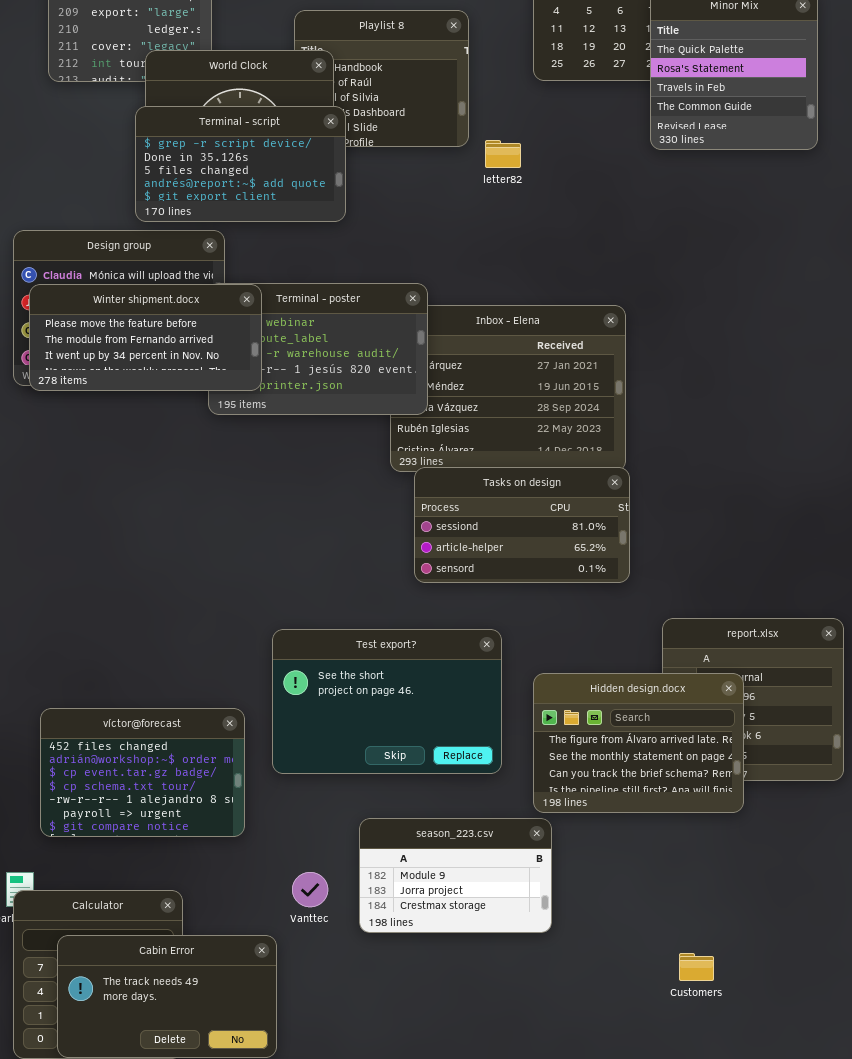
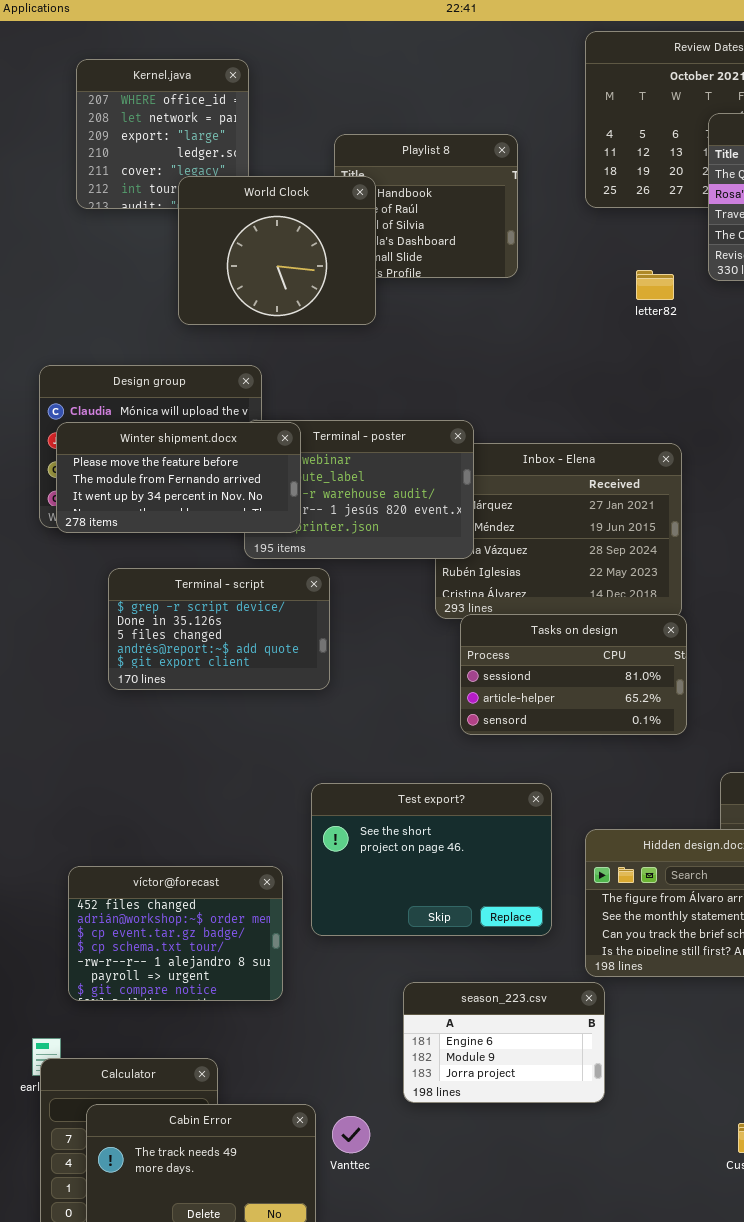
Terminal - script: [135,106,346,222] -> [108,568,330,690], moved
letter82: [485,140,521,168] -> [636,270,674,300], moved
season_223.csv: [359,818,552,933] -> [403,982,605,1103], scrolled up 1 row
Vanttec: [292,872,328,907] -> [332,1116,370,1153], moved

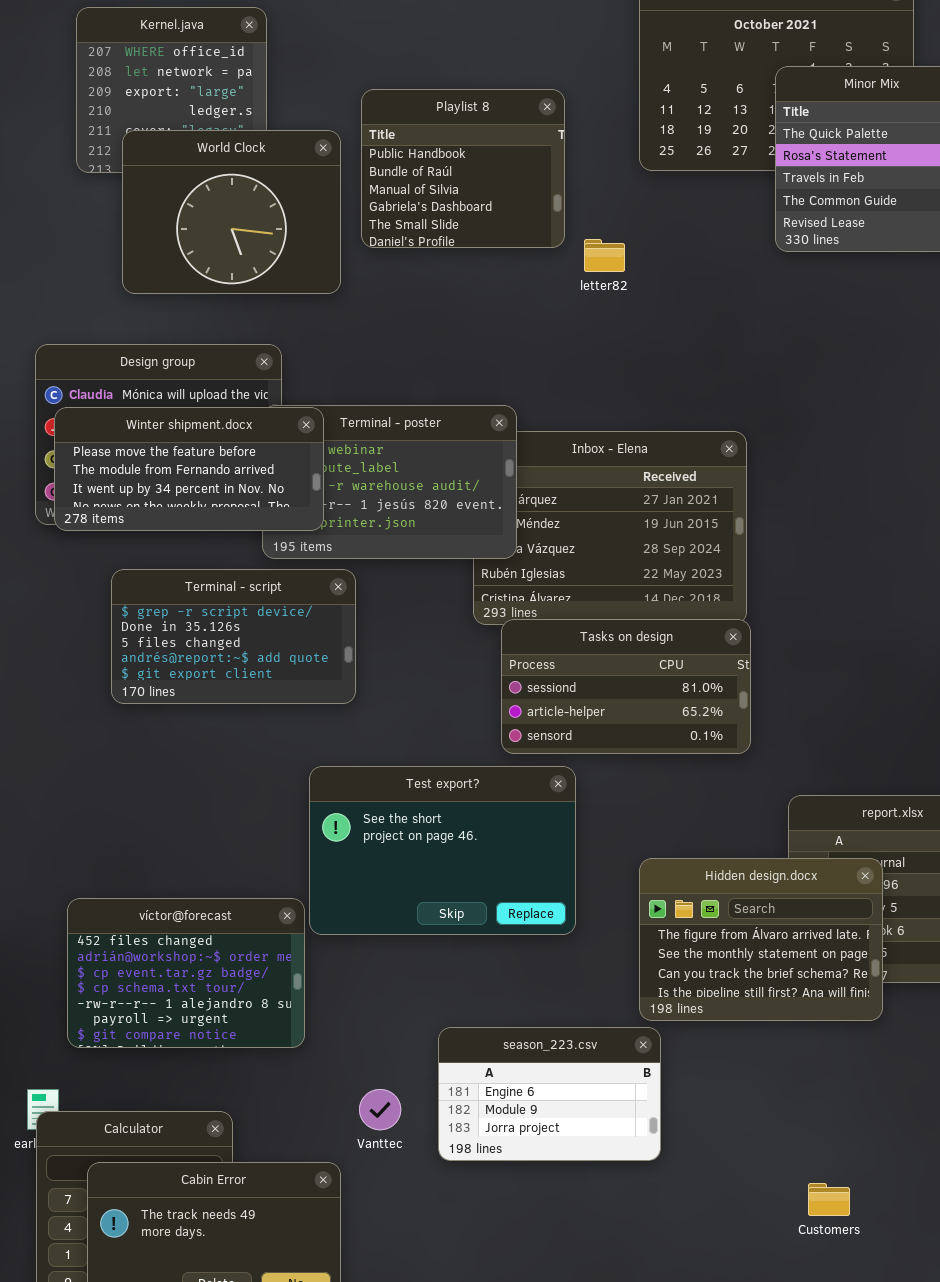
World Clock: [178,176,376,325] -> [122,130,341,294], moved
letter82: [636,270,674,300] -> [584,239,625,272], moved
Test export?: [311,783,552,936] -> [309,766,576,935], moved
Vanttec: [332,1116,370,1153] -> [359,1089,401,1130], moved

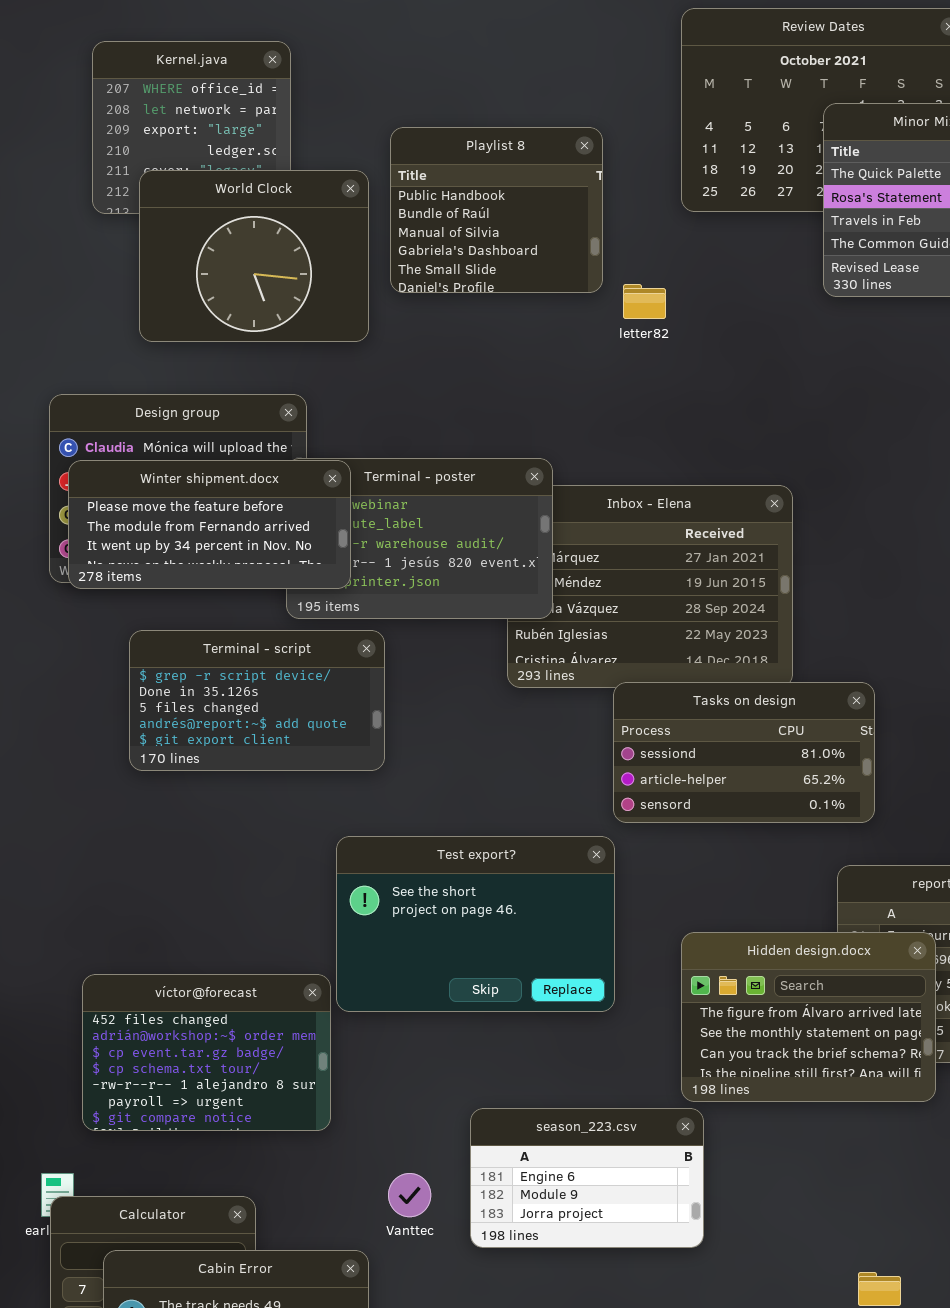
Tasks on design: [501,619,751,754] -> [613,682,875,823], moved

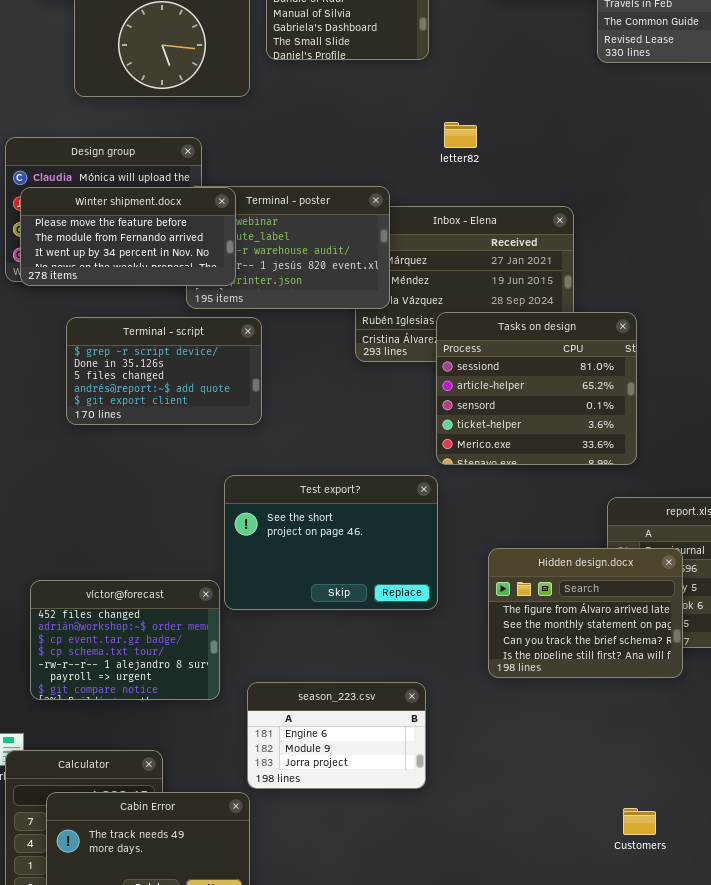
letter82: [623,284,666,319] -> [444,122,477,148], moved
Tasks on design: [613,682,875,823] -> [436,312,637,465], resized
season_223.csv: [470,1108,704,1248] -> [247,682,426,789], moved

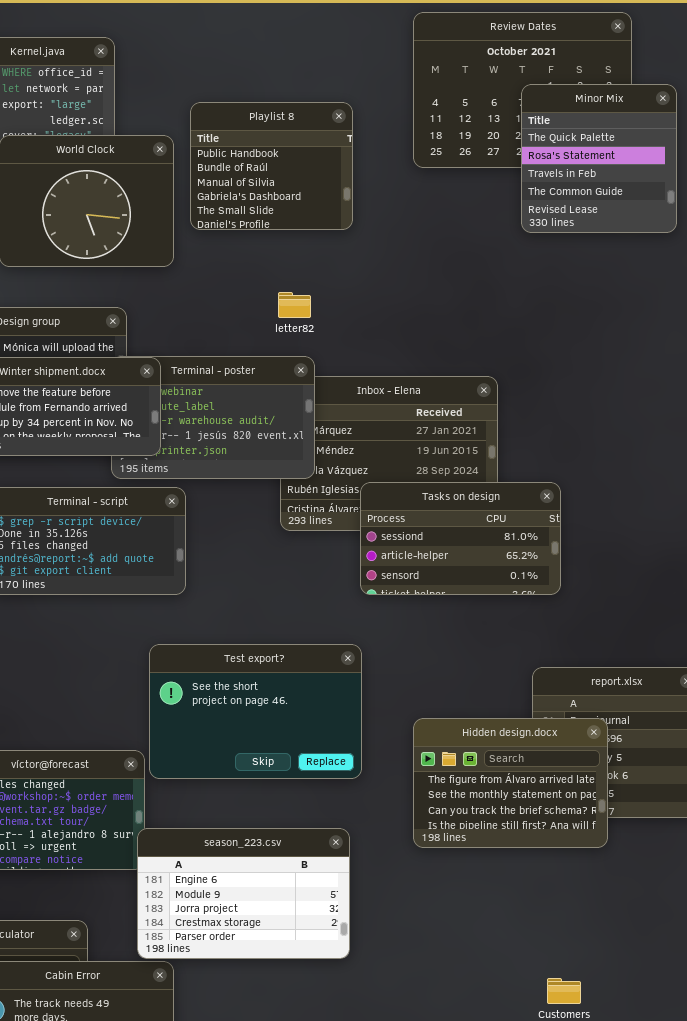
letter82: [444,122,477,148] -> [278,292,311,318], moved
Tasks on design: [436,312,637,465] -> [360,482,561,595], resized
season_223.csv: [247,682,426,789] -> [137,828,350,959], resized

